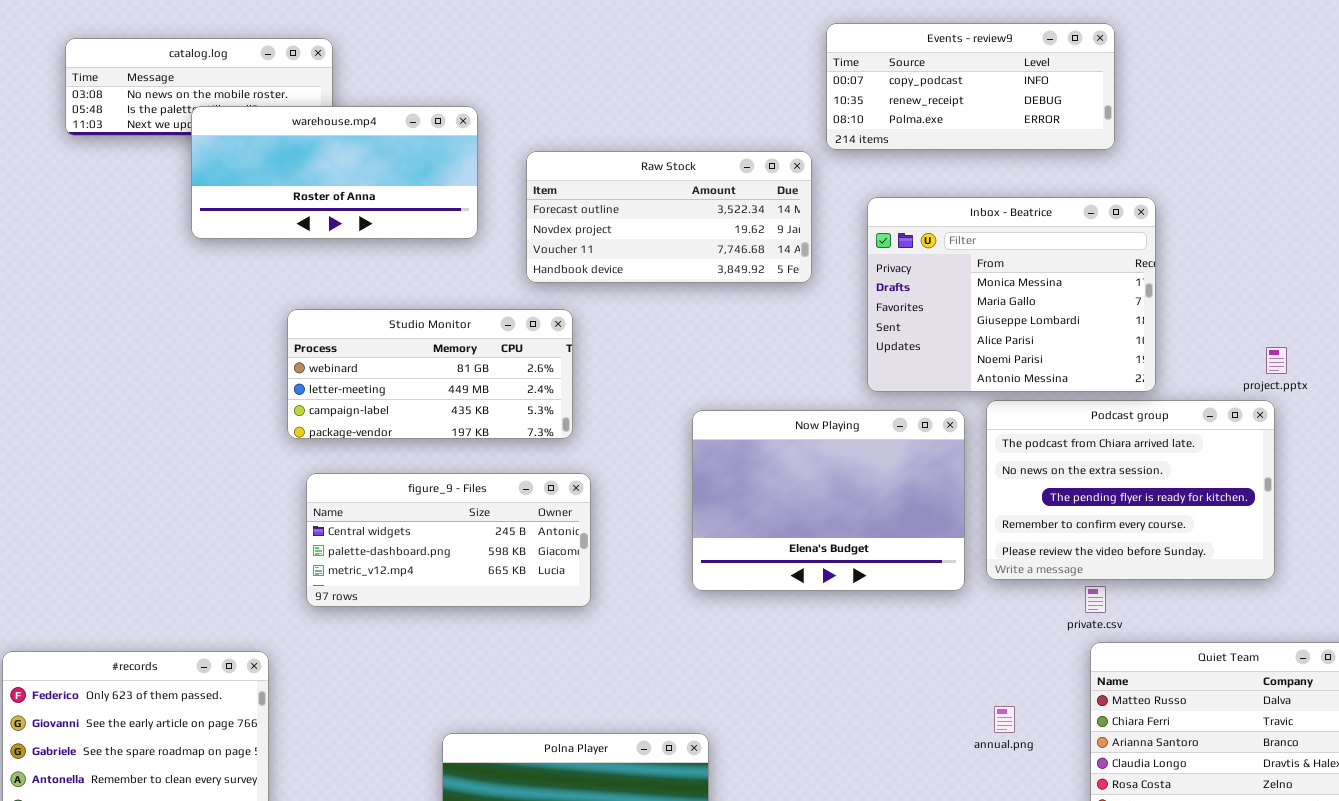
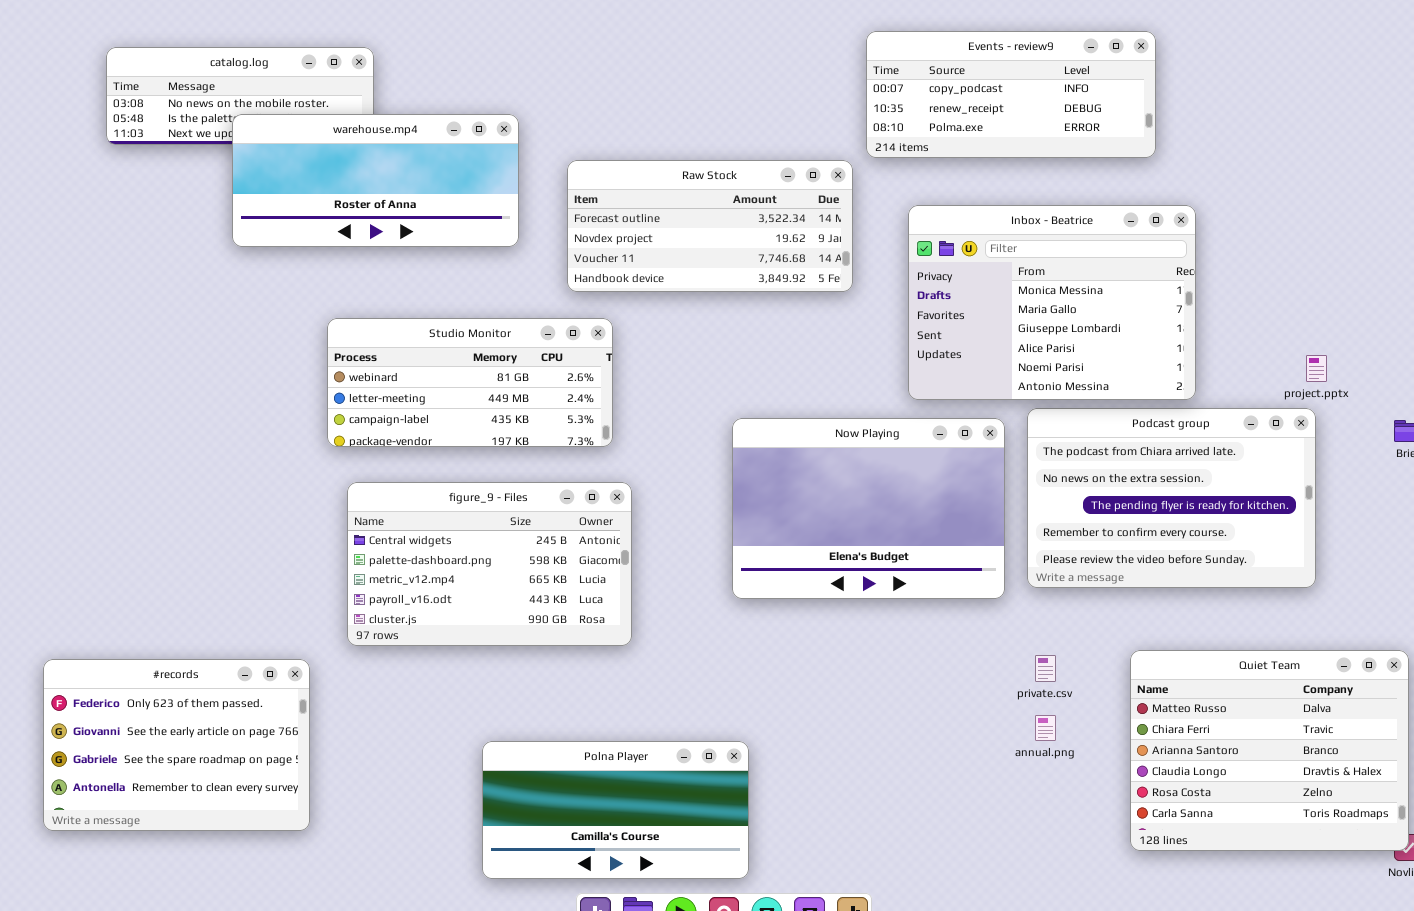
figure_9 - Files: [306,473,591,607] -> [347,482,632,646], resized
private.csv: [1085,586,1106,613] -> [1035,655,1056,682], moved

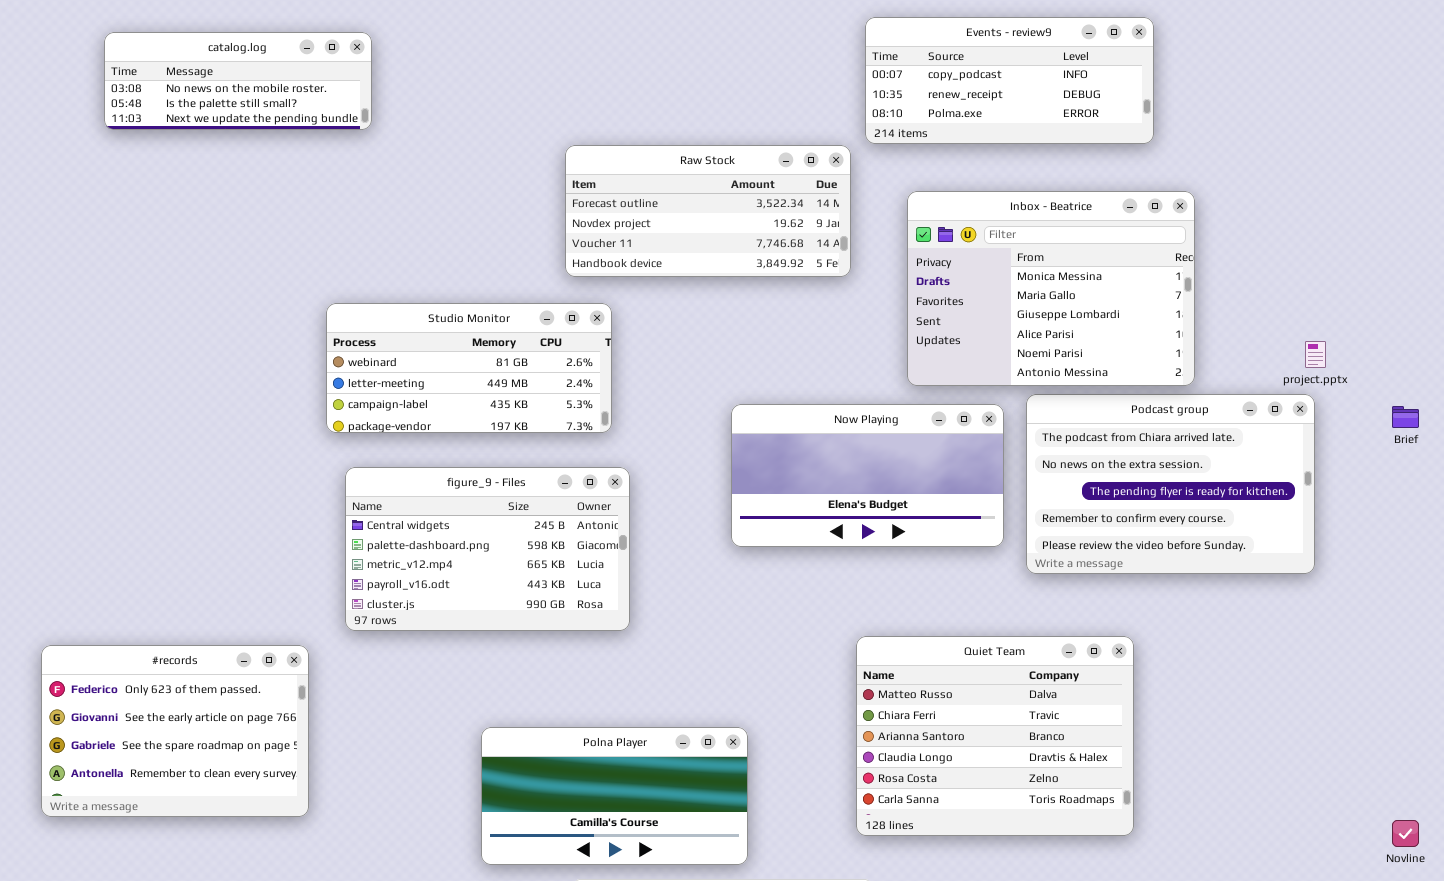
warehouse.mp4: [232,114,519,247] -> none, closed
Now Playing: [732,418,1005,599] -> [731,404,1004,547], resized
Quiet Team: [1130,650,1409,851] -> [856,636,1134,836], moved

